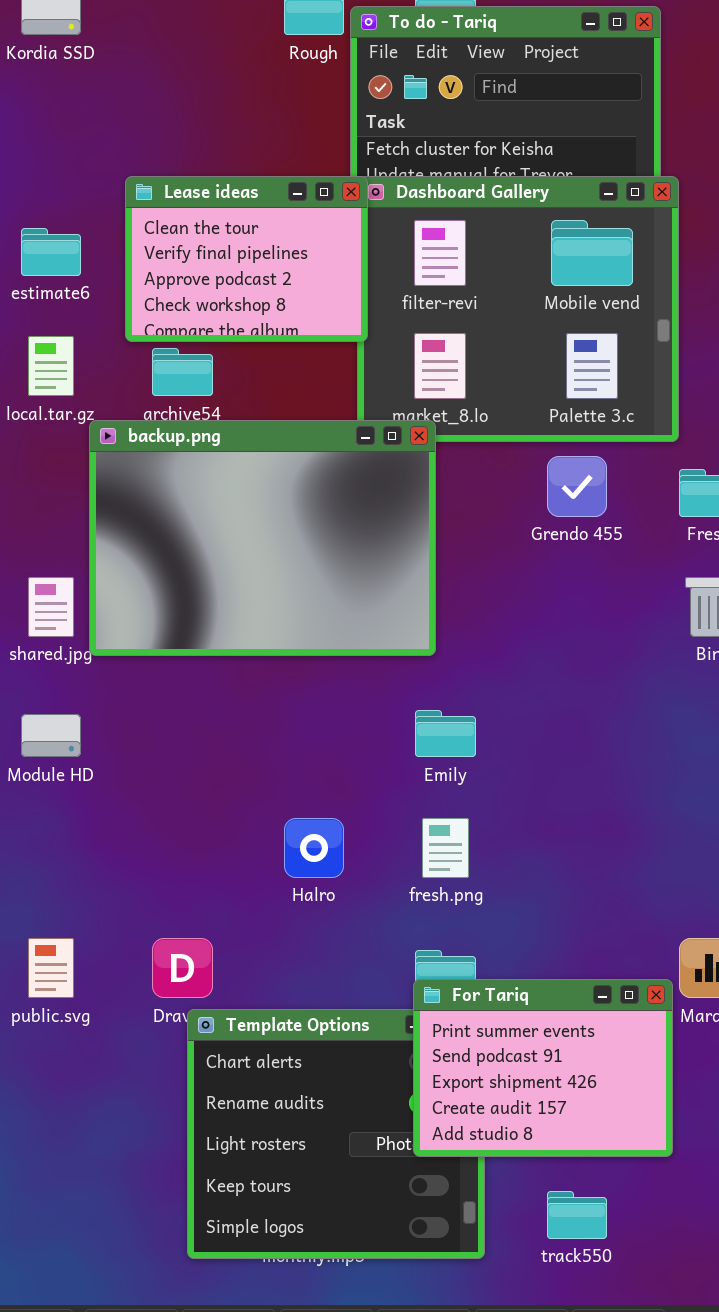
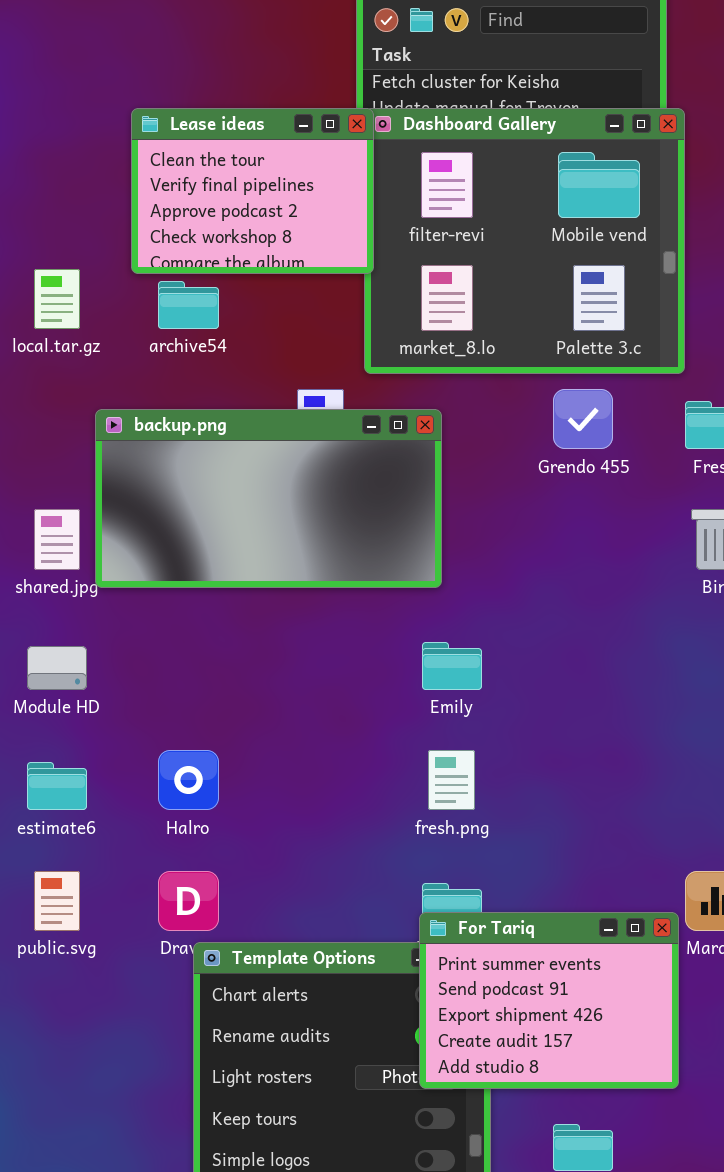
estimate6: [21,228,81,276] -> [27,762,87,810], moved
backup.png: [89,420,436,656] -> [95,409,442,588], resized
Halro: [284,818,344,878] -> [158,750,219,810], moved

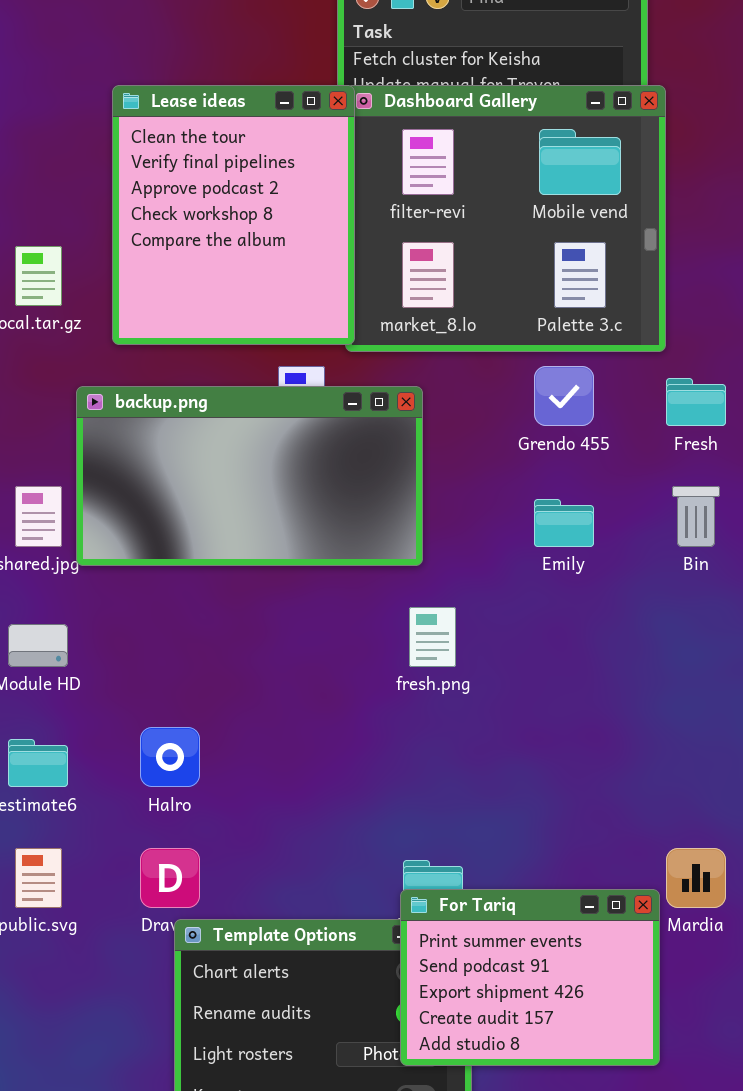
Lease ideas: [131,108,374,274] -> [112,85,355,345], resized
Emily: [422,642,482,690] -> [534,499,594,547], moved
fresh.png: [428,750,475,810] -> [409,607,456,667], moved

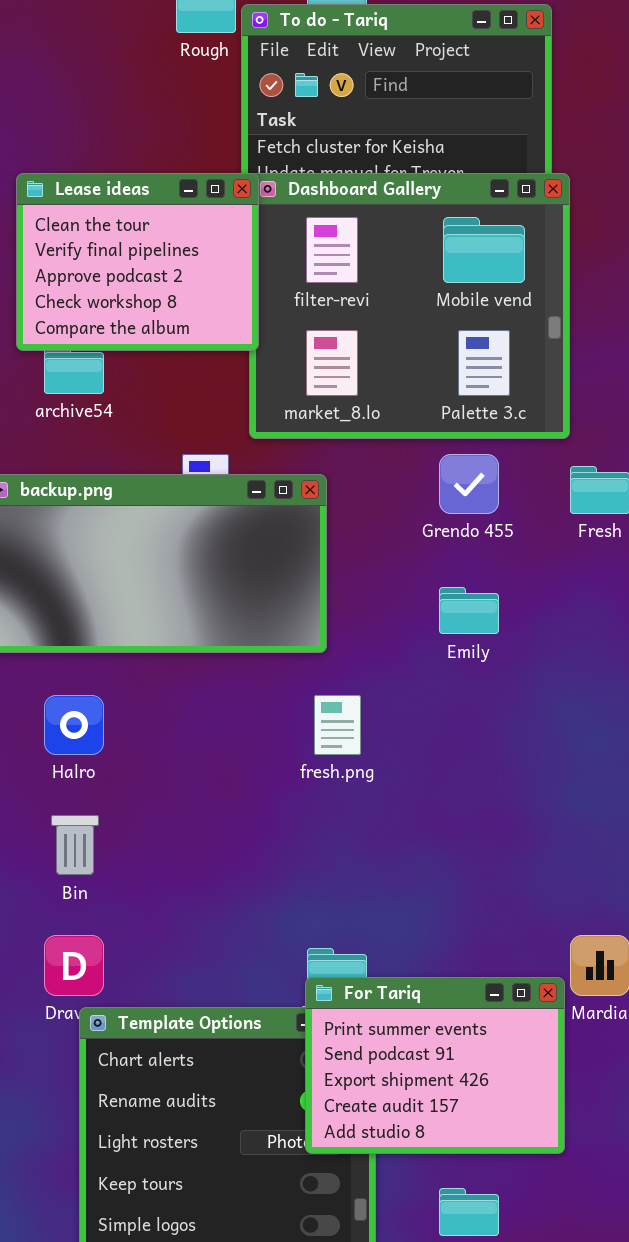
Lease ideas: [112,85,355,345] -> [16,173,259,351], resized
Bin: [672,486,720,547] -> [51,815,99,875], moved
Halro: [140,727,200,787] -> [44,695,104,755], moved

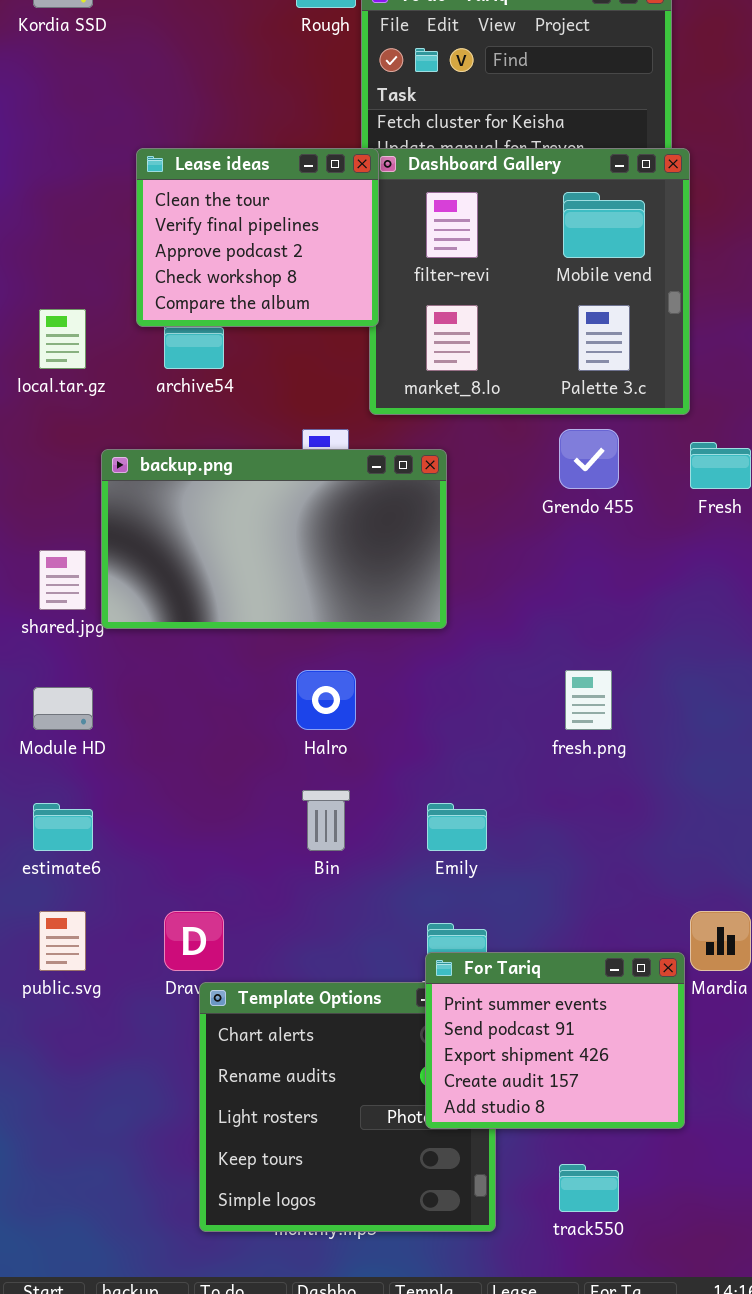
Emily: [439,587,499,634] -> [427,803,487,851], moved
Halro: [44,695,104,755] -> [296,670,356,730], moved
fresh.png: [314,695,361,755] -> [565,670,612,730], moved
Bin: [51,815,99,875] -> [302,790,350,851], moved

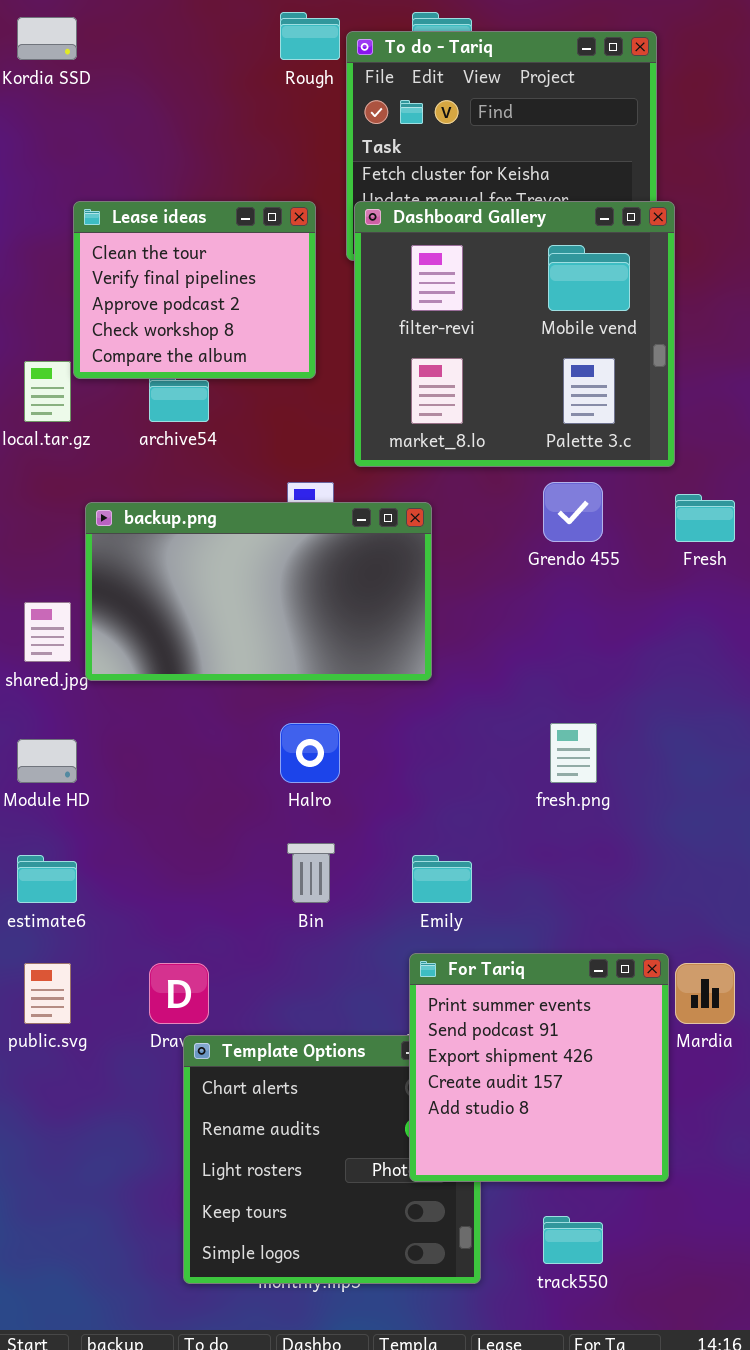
Lease ideas: [136,148,379,327] -> [73,201,316,379], moved
For Tariq: [425,952,685,1129] -> [409,953,669,1182], resized

